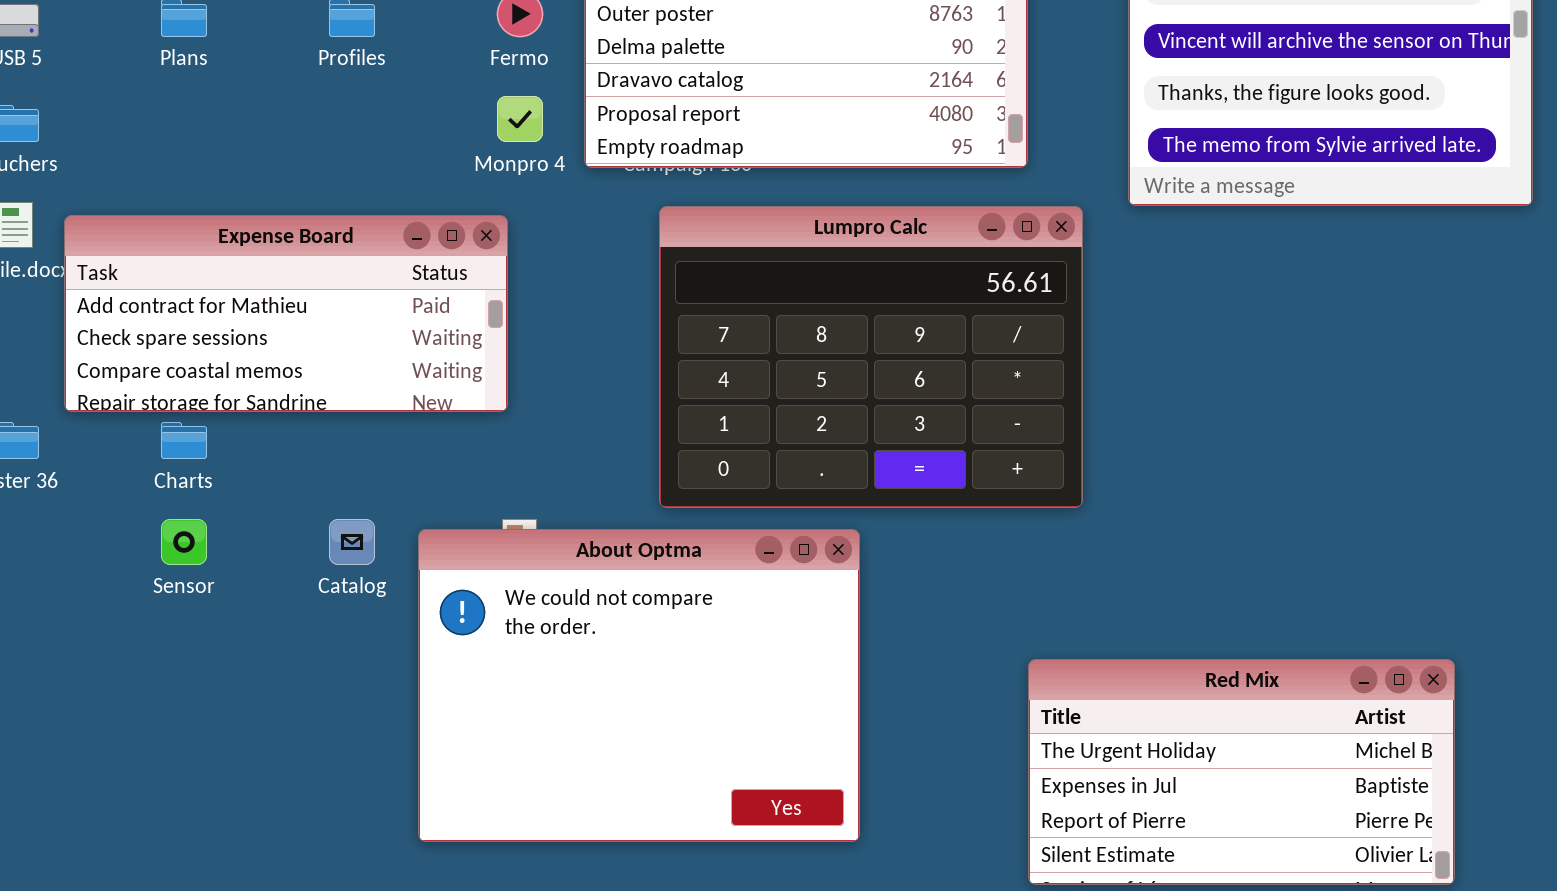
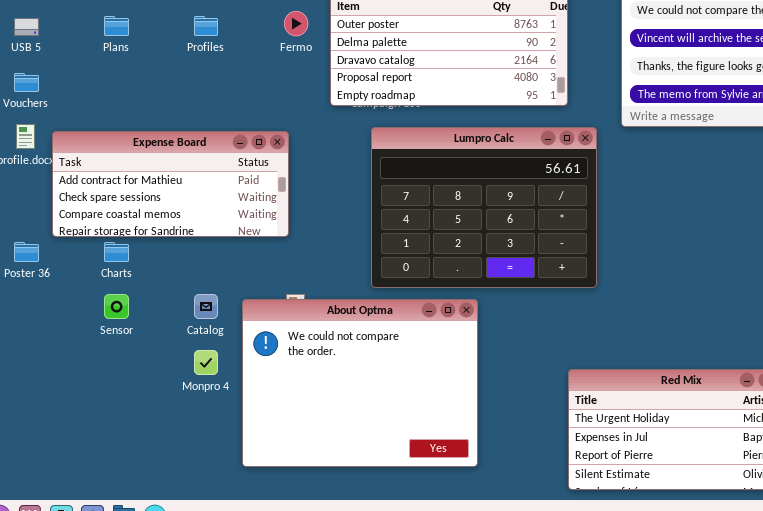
Monpro 4: [497,96,543,142] -> [194,350,218,375], moved

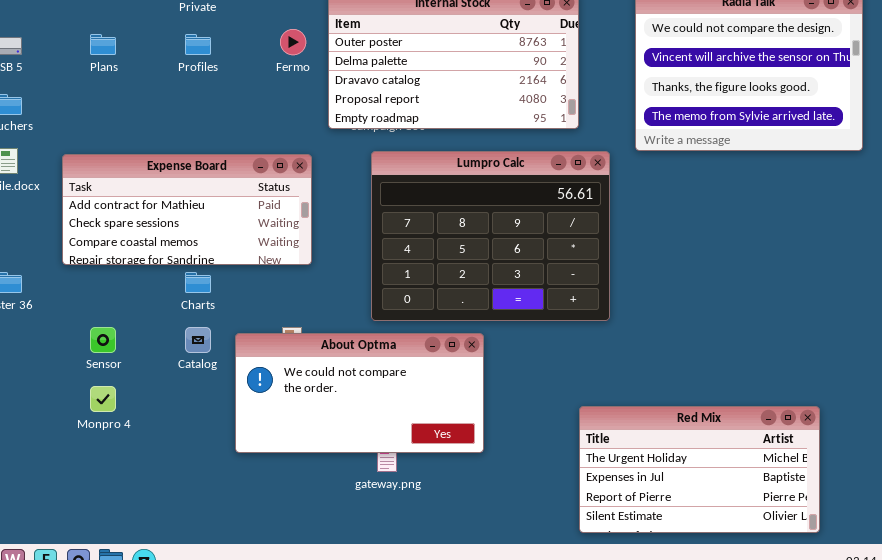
Expense Board: [52,131,289,237] -> [62,154,312,265], moved
Charts: [104,242,129,262] -> [185,272,211,293], moved
About Optma: [242,299,478,467] -> [235,333,484,453], resized
Monpro 4: [194,350,218,375] -> [90,386,116,412], moved

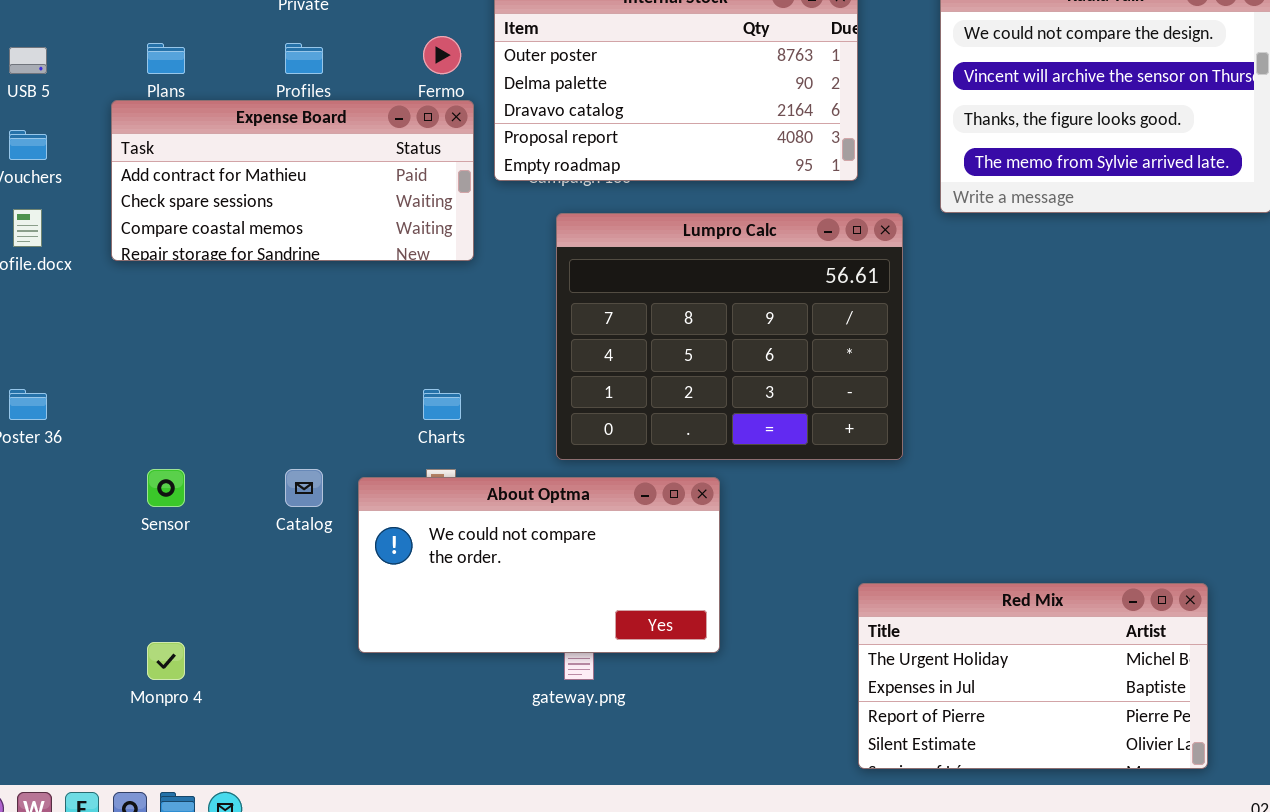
Expense Board: [62,154,312,265] -> [111,100,474,261], moved
Charts: [185,272,211,293] -> [423,389,461,420], moved
Monpro 4: [90,386,116,412] -> [147,642,185,680], moved

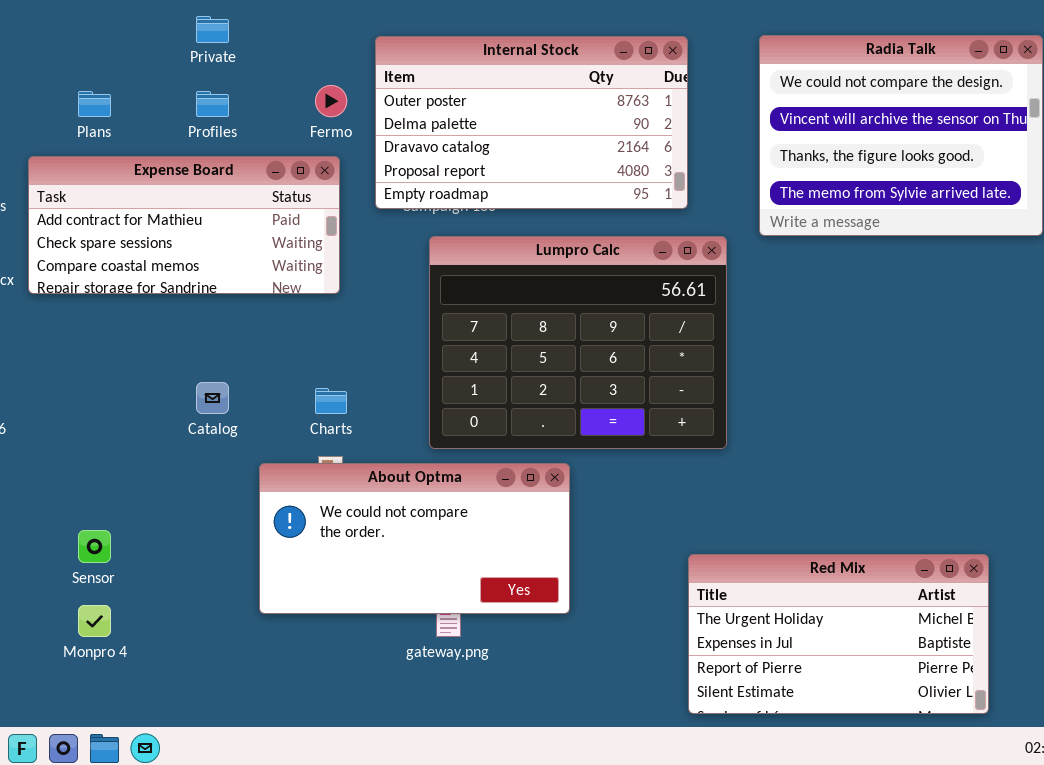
Expense Board: [111,100,474,261] -> [28,156,340,294], moved
Sensor: [147,469,185,507] -> [78,530,111,563], moved
Catalog: [285,469,323,507] -> [196,382,229,414], moved

